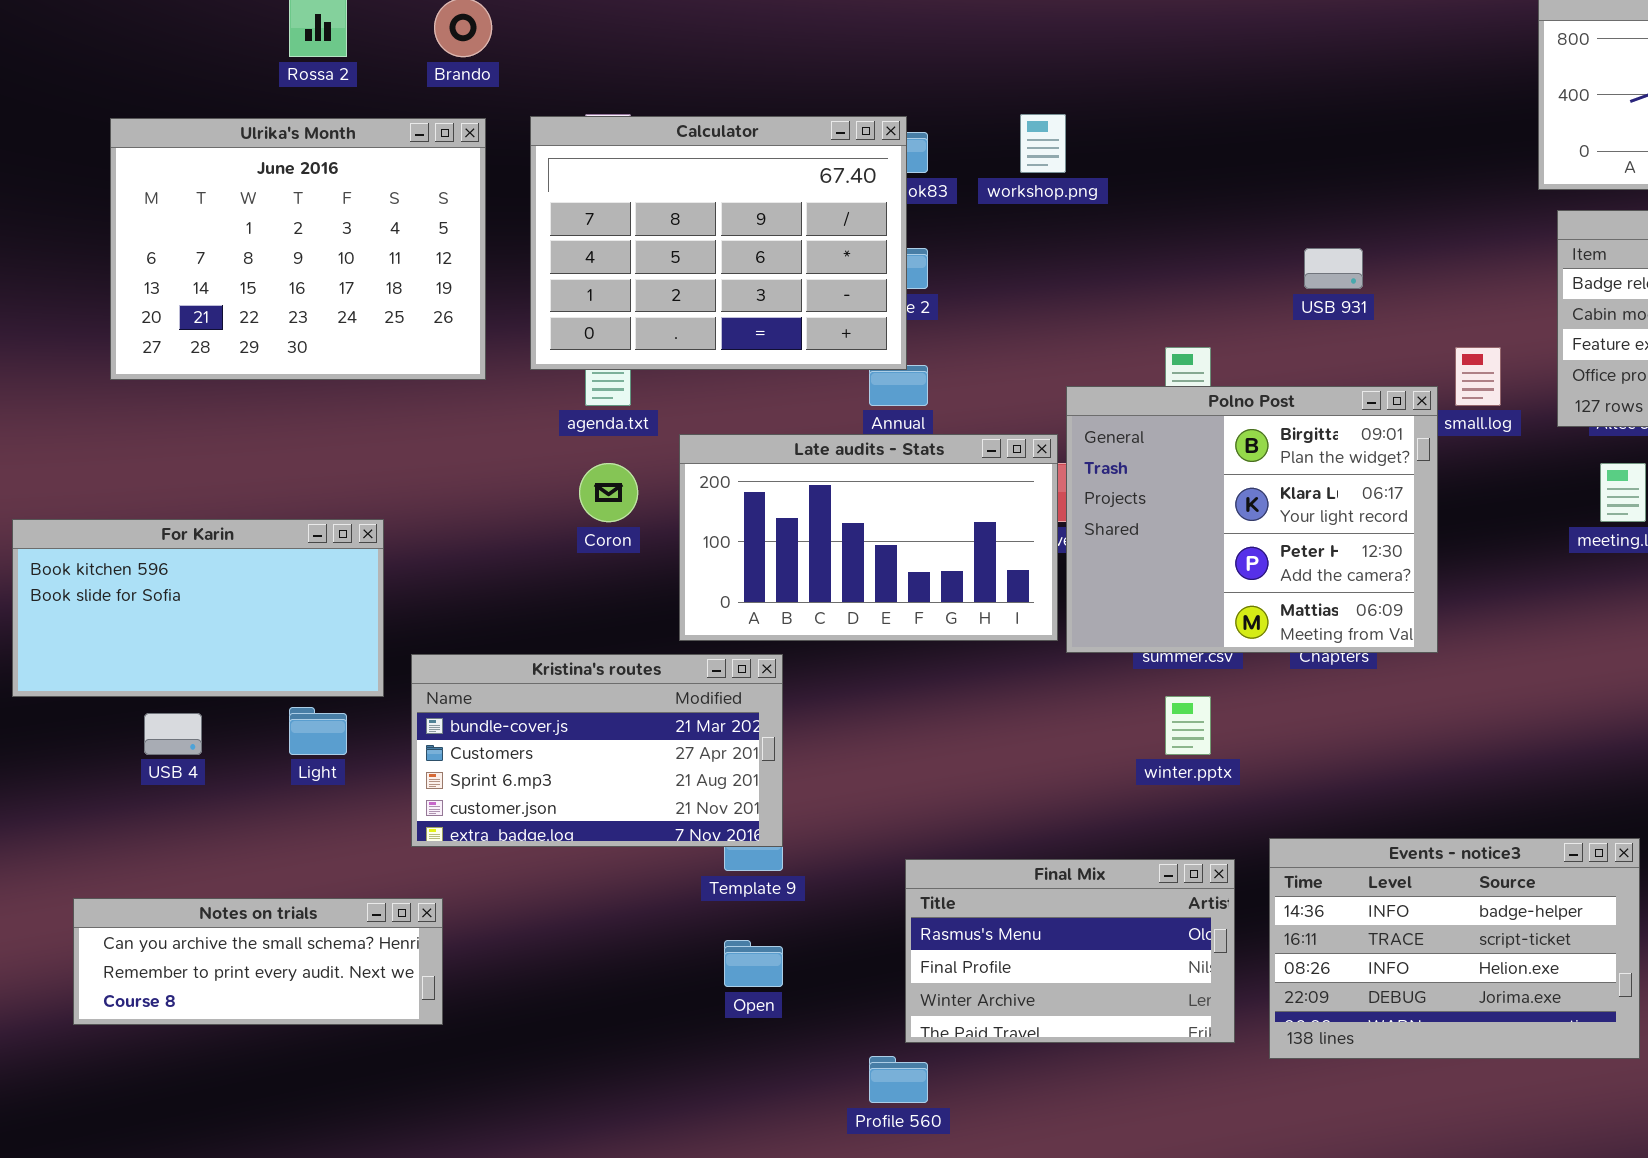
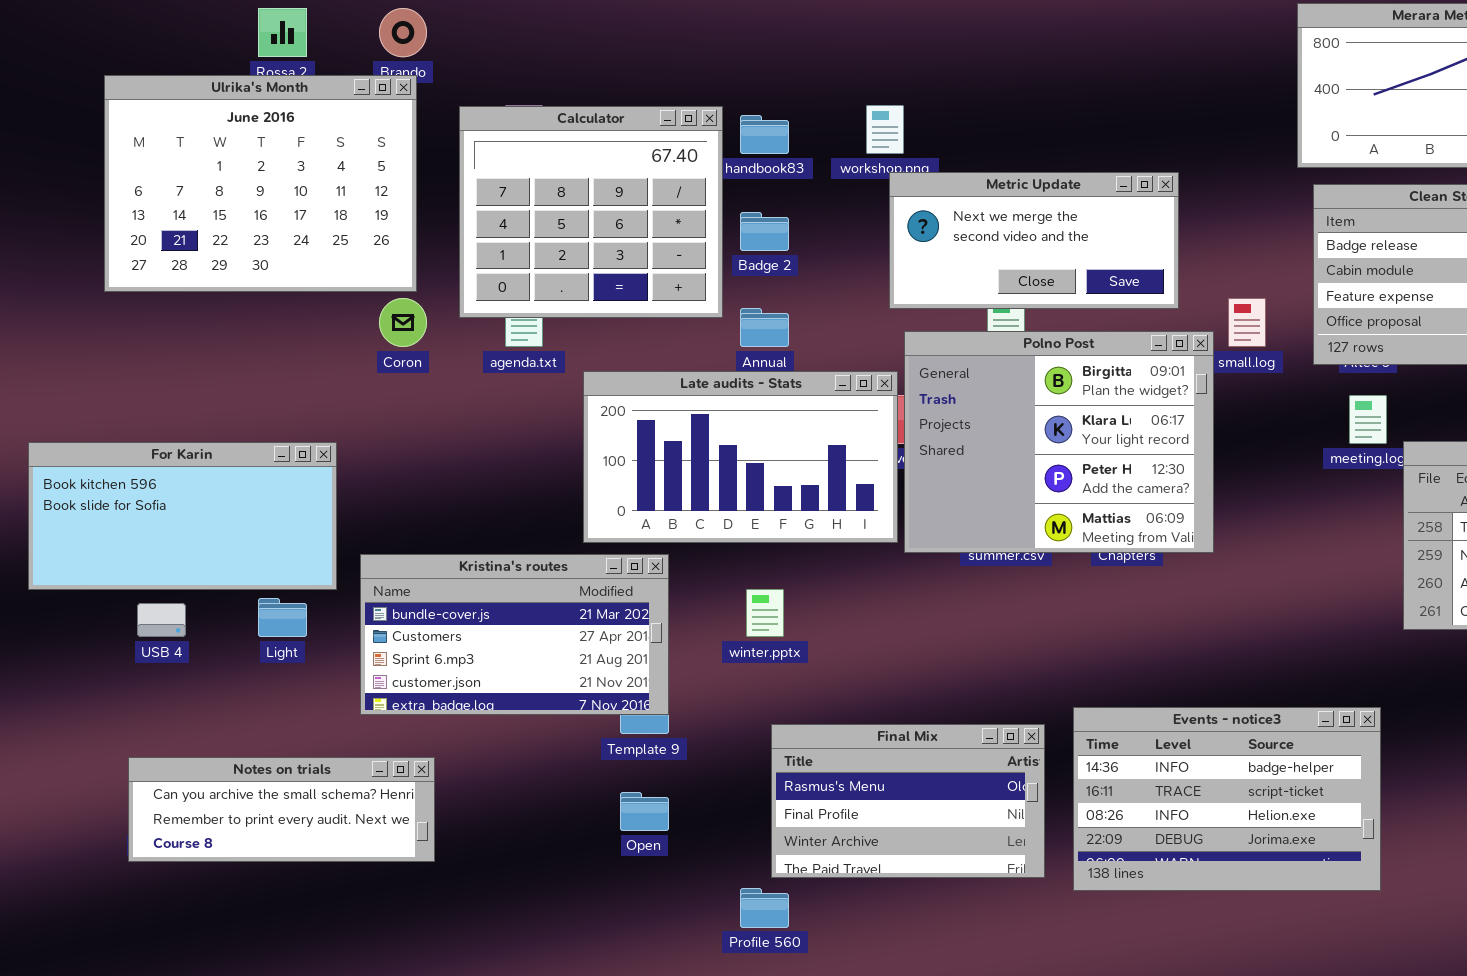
Calculator: [530,116,907,370] -> [459,106,723,318], resized
Ulrika's Month: [110,118,486,380] -> [104,75,417,292], moved
Metric Update: none -> [889,172,1179,309], opened
Coron: [579,463,638,522] -> [379,298,427,347], moved
winter.pptx: [1165,696,1211,755] -> [746,589,784,637], moved
Notes on trials: [73,898,443,1025] -> [128,757,435,862], moved

